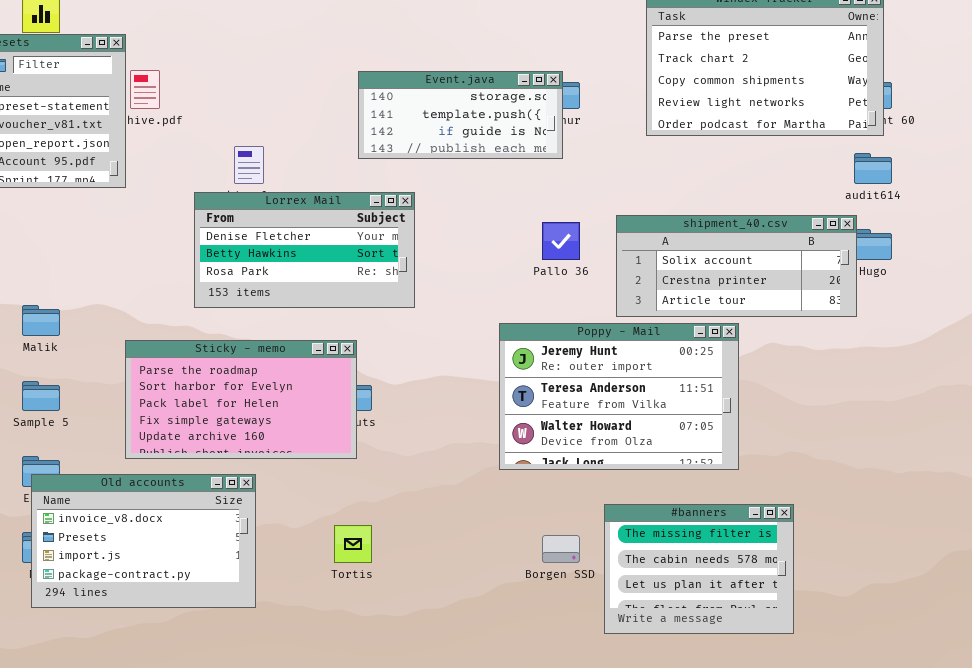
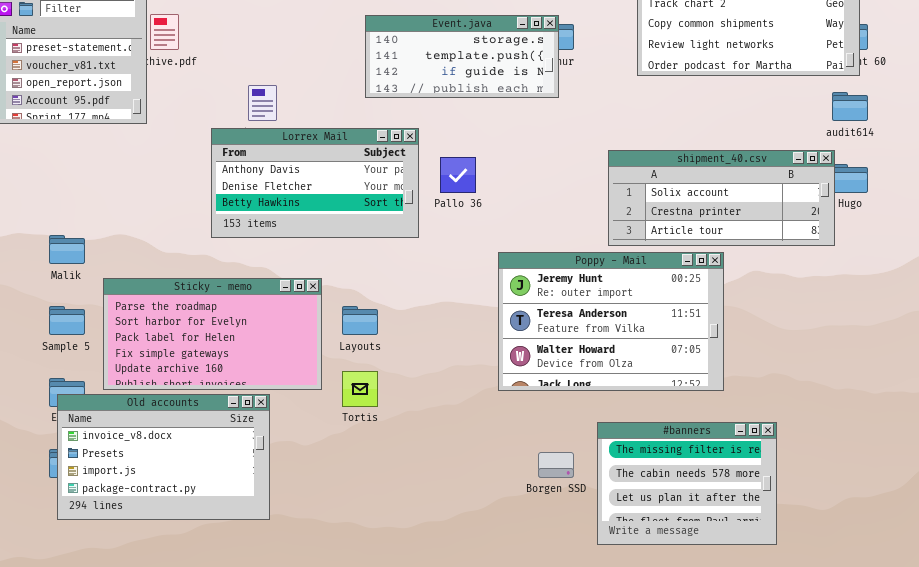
Lorrex Mail: [194,192,415,308] -> [211,128,419,238], scrolled up 1 row
Pallo 36: [542,222,580,260] -> [440,157,476,193], moved
Sticky - memo: [125,340,357,459] -> [103,278,322,390], moved
Tortis: [334,525,372,563] -> [342,371,378,407], moved

